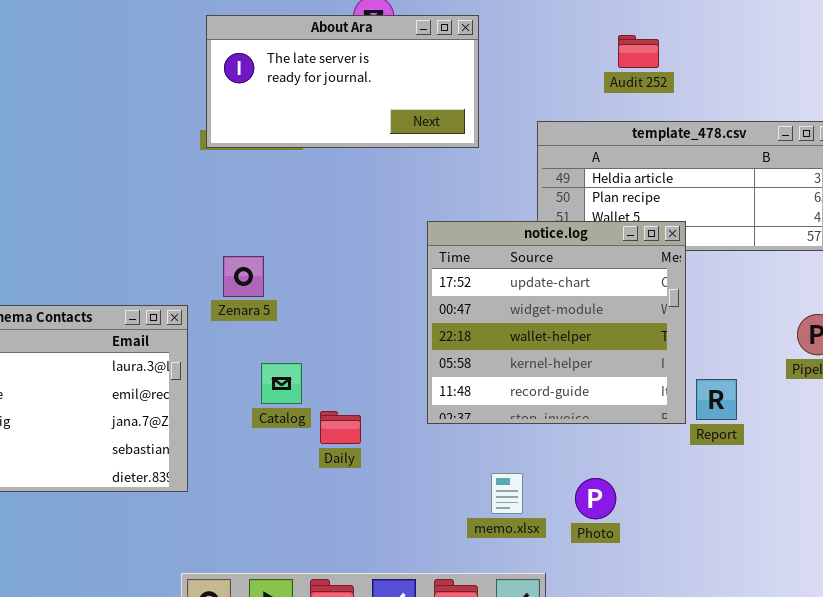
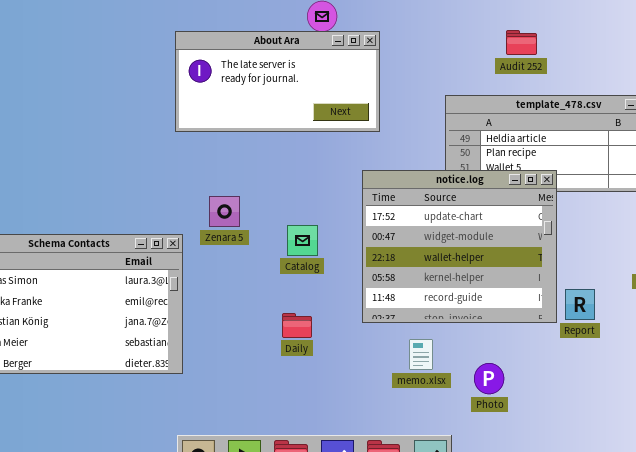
About Ara: [206,15,479,148] -> [175,31,380,132], moved
Catalog: [261,363,302,404] -> [287,225,318,256], moved
memo.xlsx: [491,473,523,514] -> [409,339,433,370], moved

